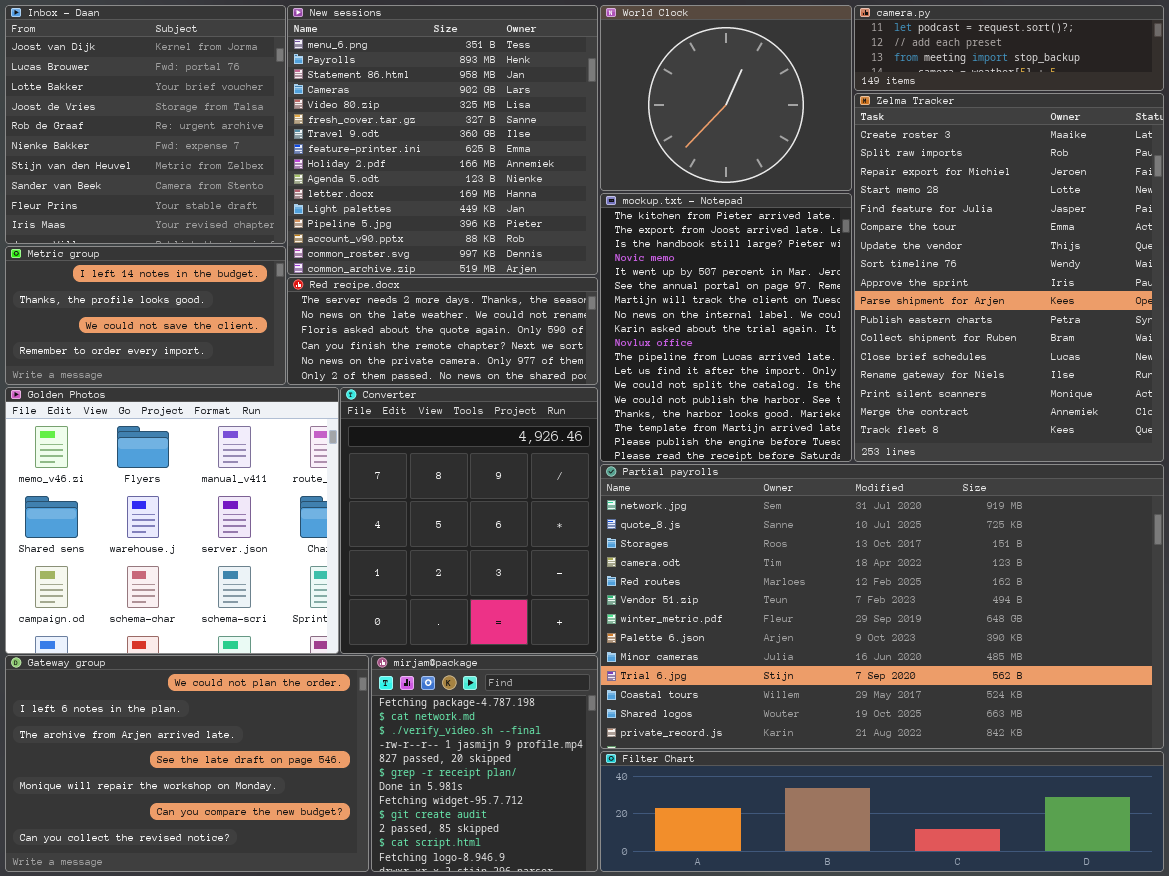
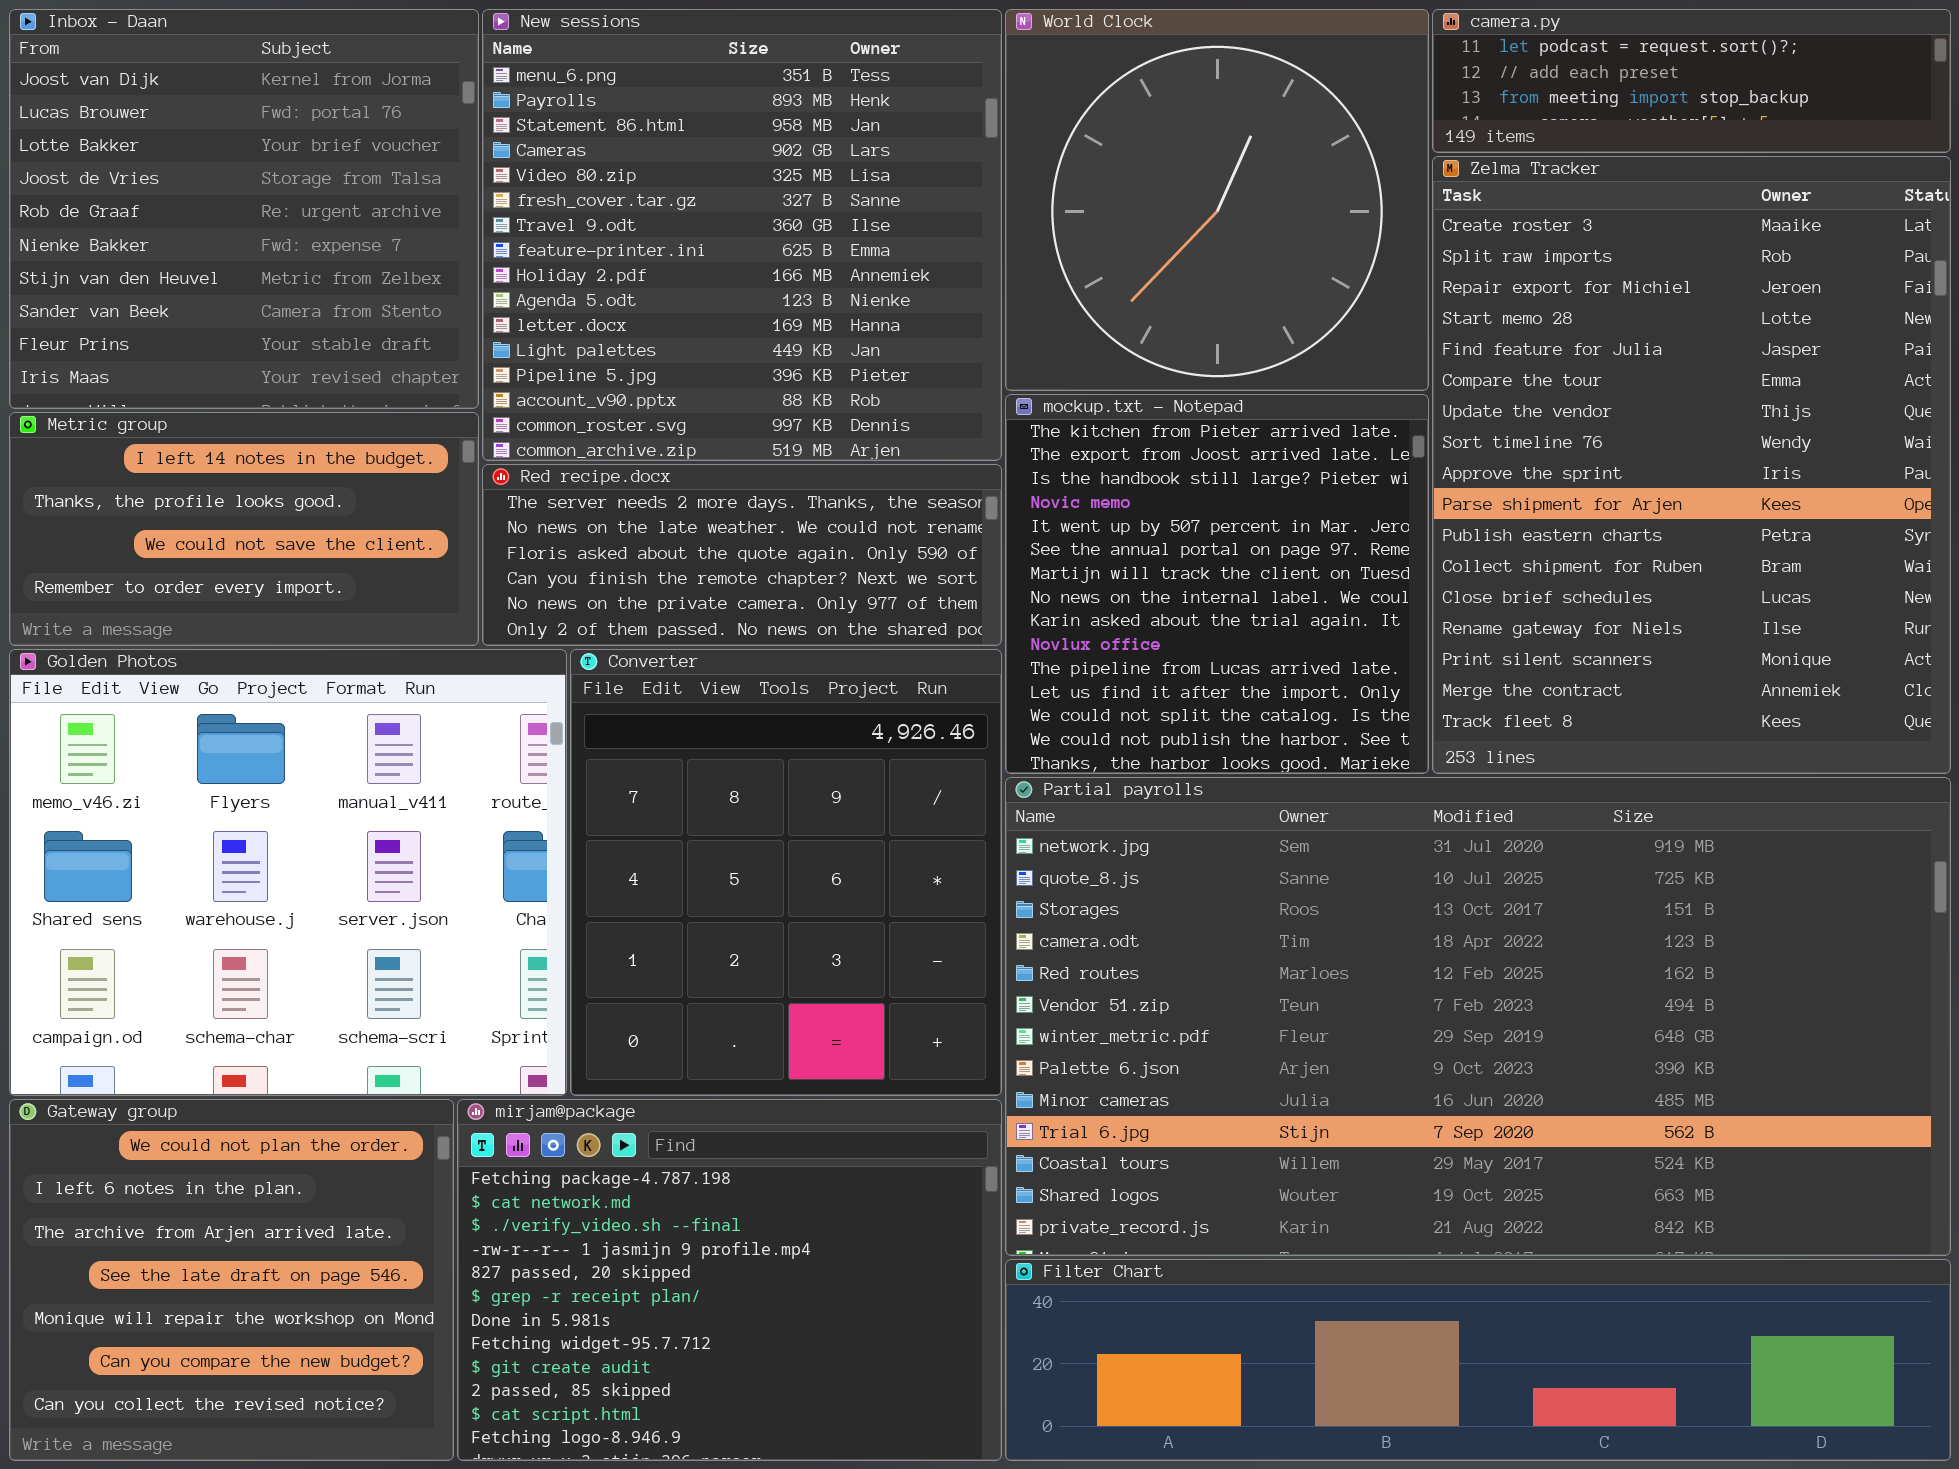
World Clock: [600,5,852,191] -> [1005,9,1429,391], resized
mockup.txt - Notepad: [600,193,852,462] -> [1005,394,1429,774], resized
Gateway group: [5,655,369,872] -> [9,1099,454,1461], resized
mirjam@package: [371,655,598,872] -> [457,1099,1002,1461], resized

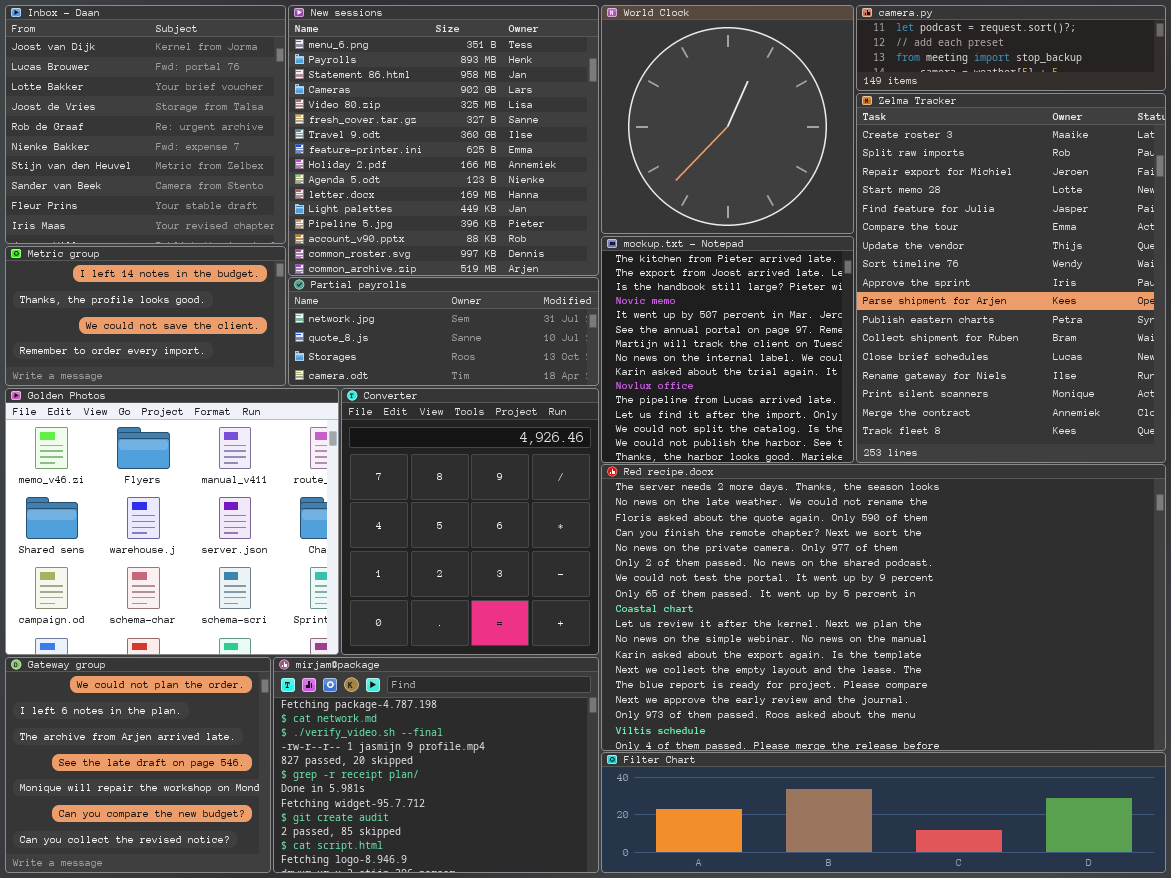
Red recipe.docx: [482,464,1002,646] -> [601,464,1166,751], moved, resized
Partial payrolls: [1005,777,1951,1256] -> [288,277,599,386], moved, resized

